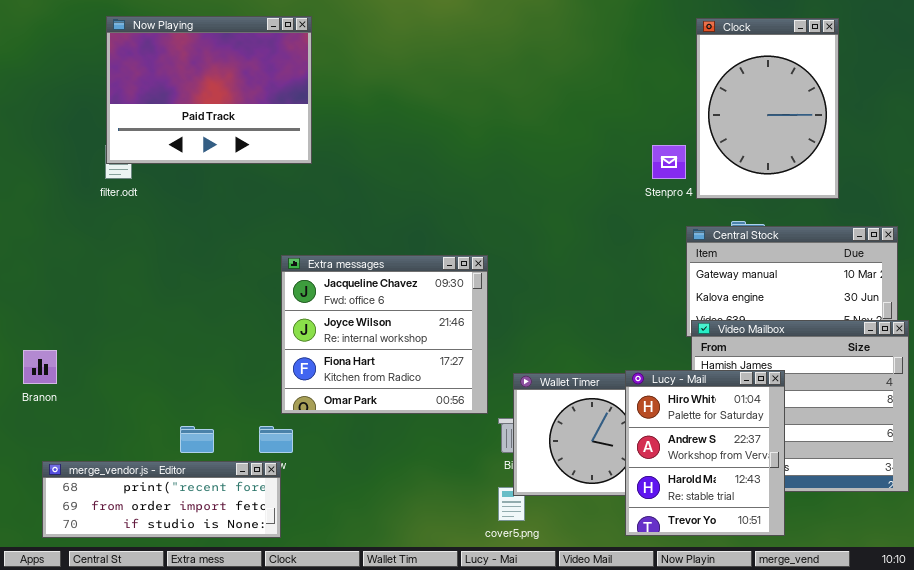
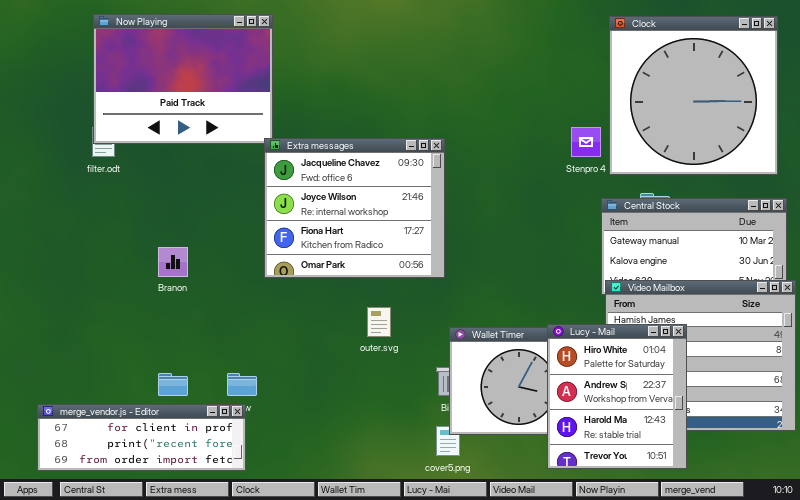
Clock: [696,18,839,199] -> [609,16,778,175], resized
Extra messages: [281,255,488,414] -> [264,138,445,278], moved
Branon: [23,350,57,384] -> [158,247,188,277], moved
merge_vendor.js - Editor: [42,461,281,538] -> [37,404,246,471], scrolled up 1 row

